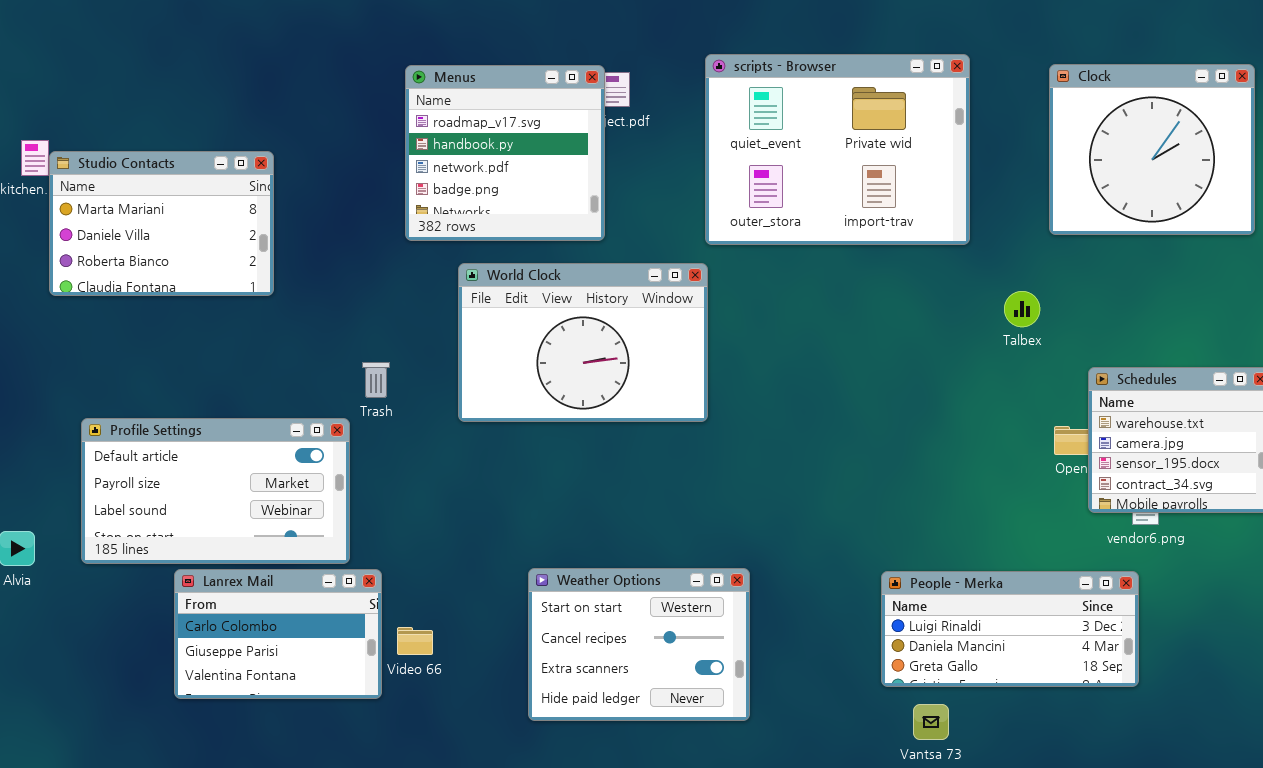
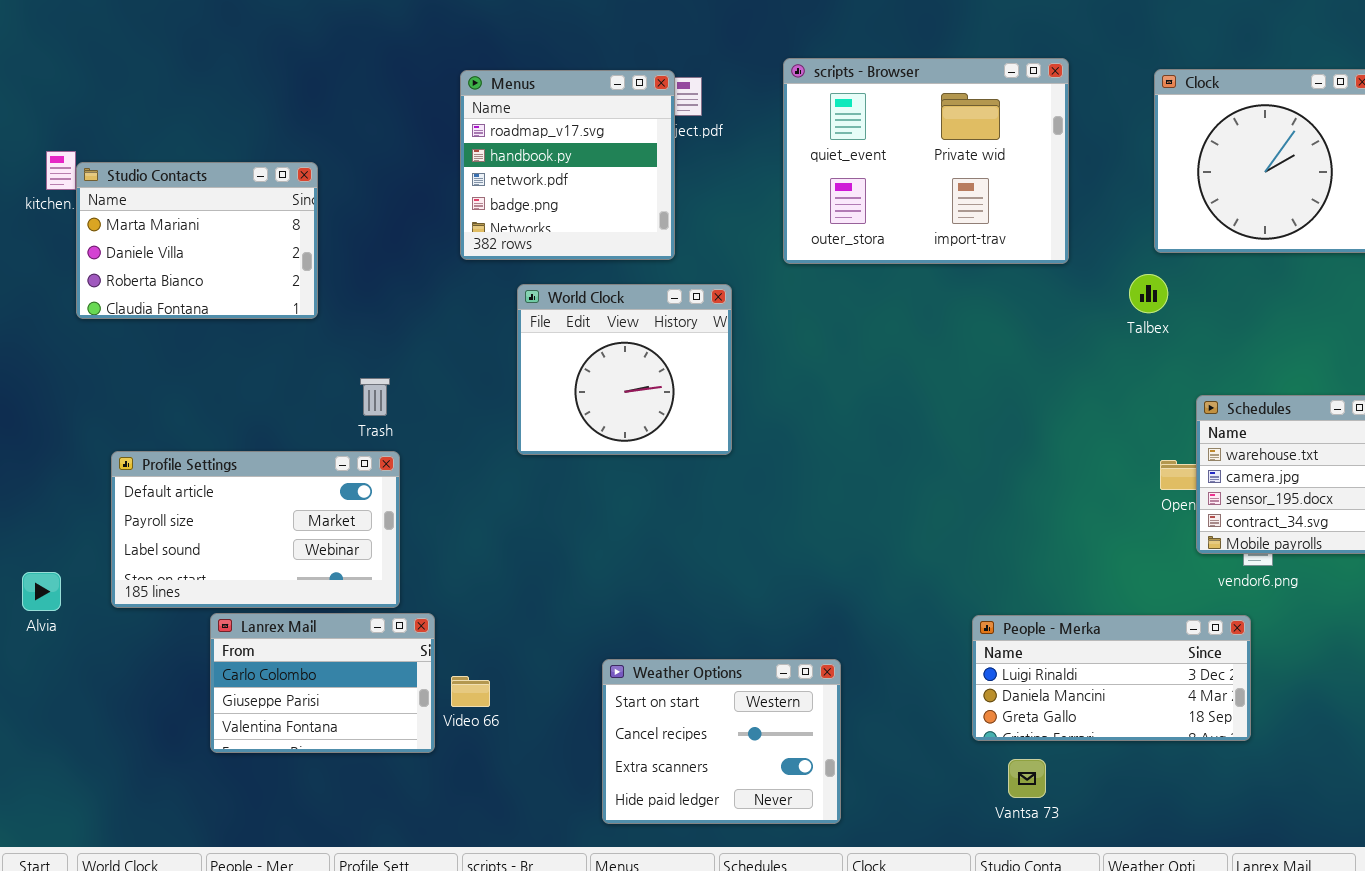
World Clock: [458,263,708,422] -> [517,284,732,455], resized
Talbex: [1004,291,1040,327] -> [1129,274,1168,313], moved
Trash: [362,362,390,398] -> [360,378,390,416], moved
Weather Options: [528,568,750,721] -> [602,659,841,824], moved

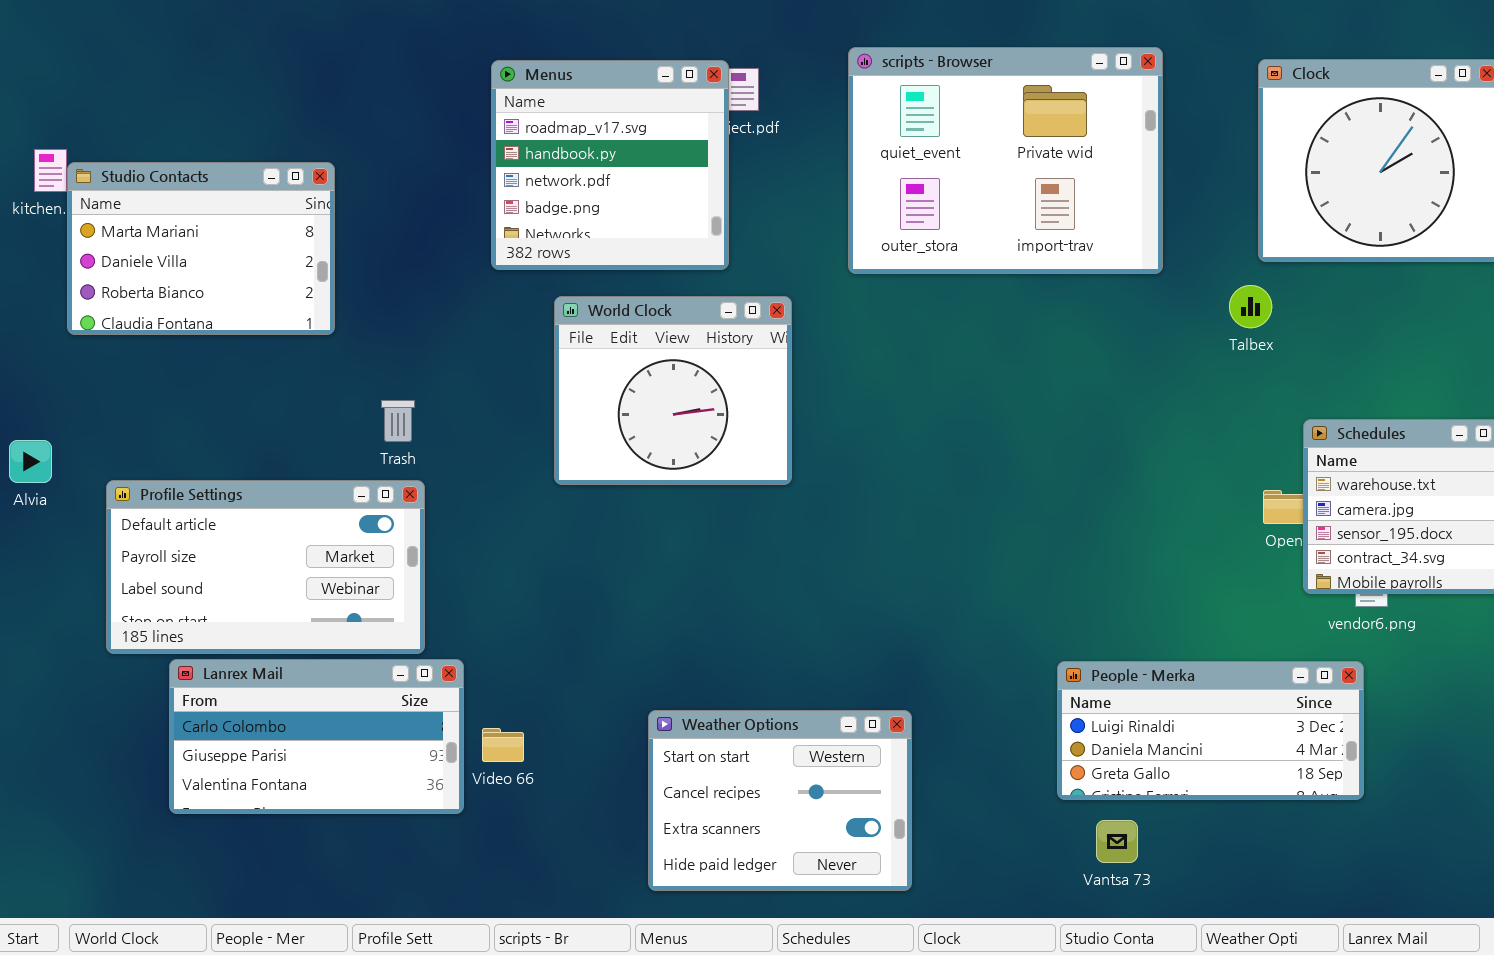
Alvia: [22,572,61,611] -> [9,440,52,483], moved
Lanrex Mail: [210,613,435,753] -> [169,659,464,814], resized

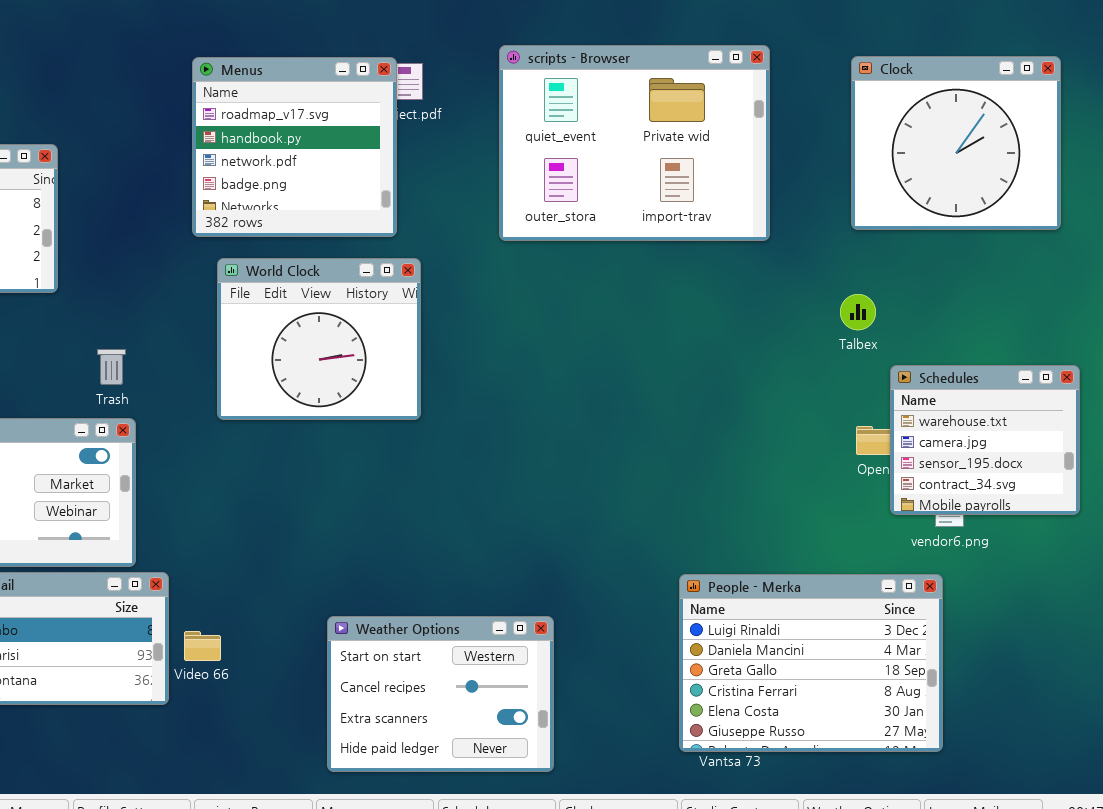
Talbex: [1229,285,1272,328] -> [840,294,876,330], moved
World Clock: [554,296,792,485] -> [217,258,421,420], moved
People - Merka: [1057,661,1364,800] -> [679,574,943,752], resized

